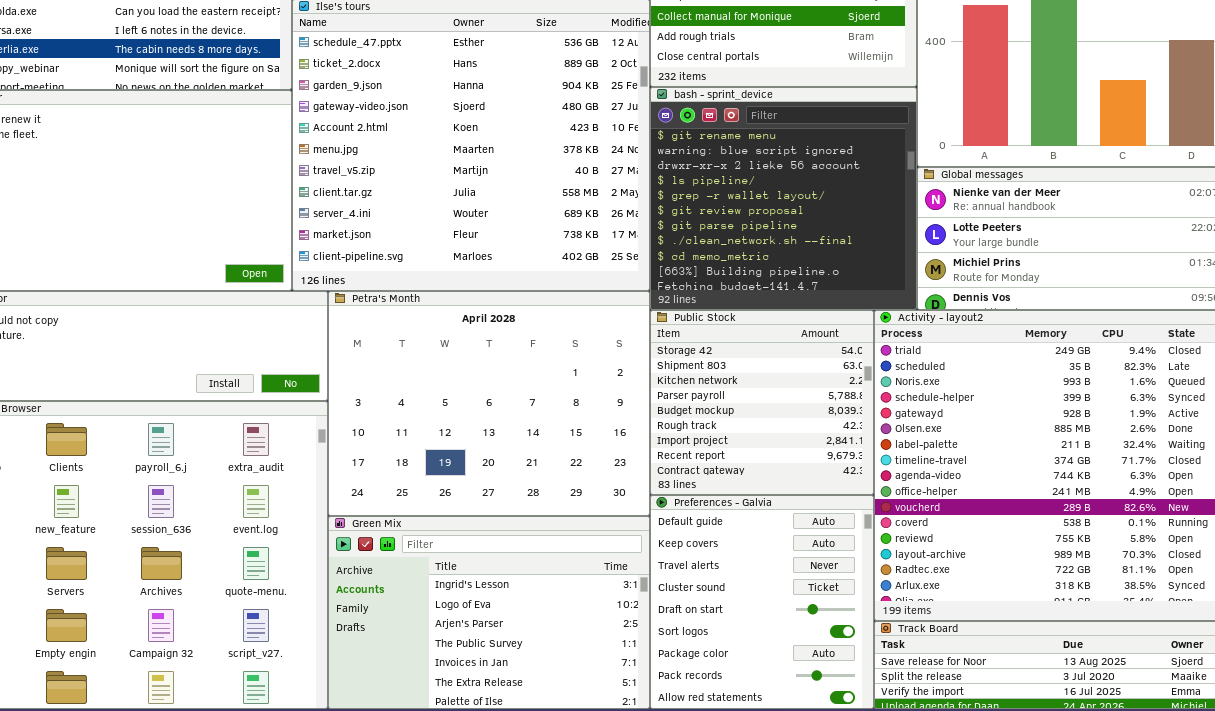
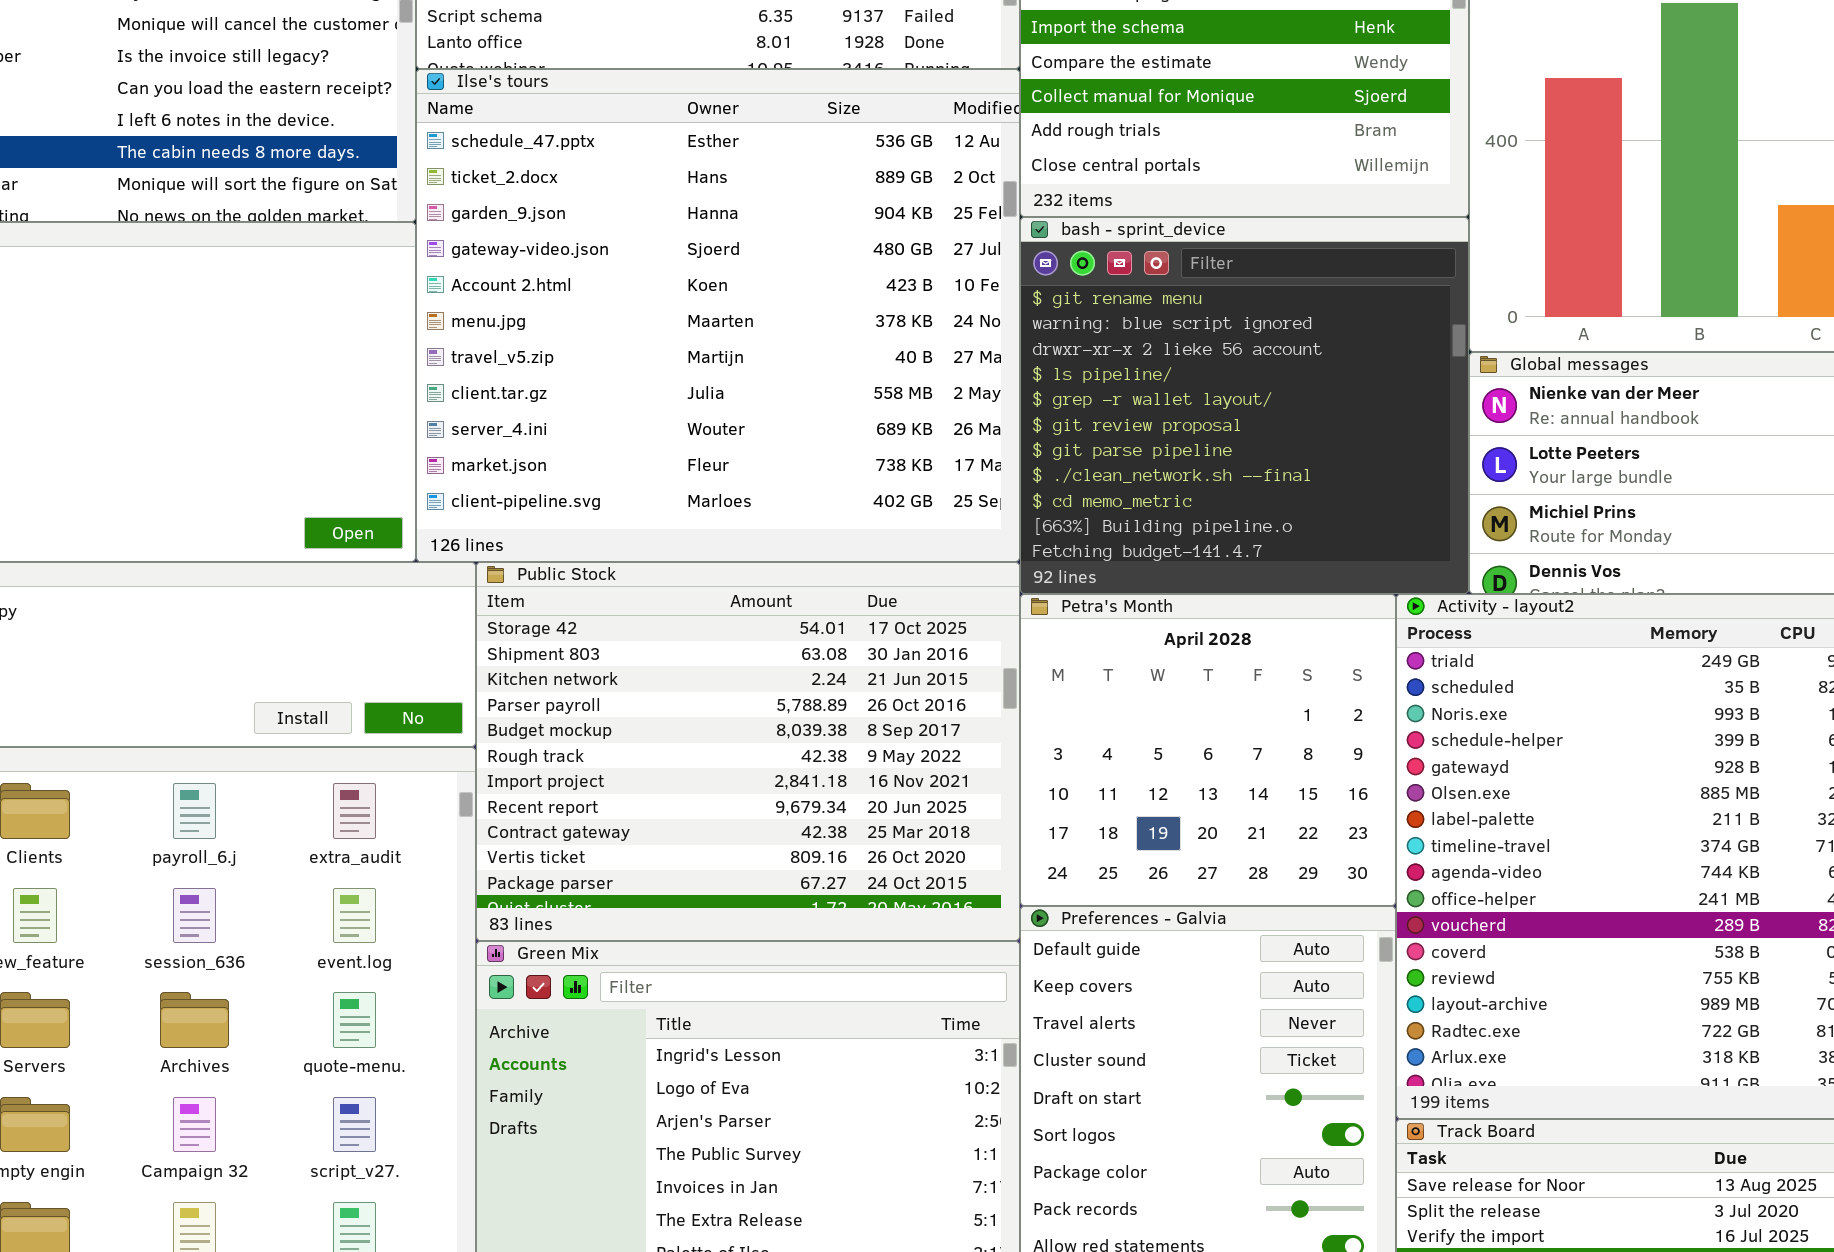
Petra's Month: [328,291,650,516] -> [1020,594,1396,906], moved, resized
Public Stock: [650,310,874,495] -> [476,562,1020,941], moved, resized

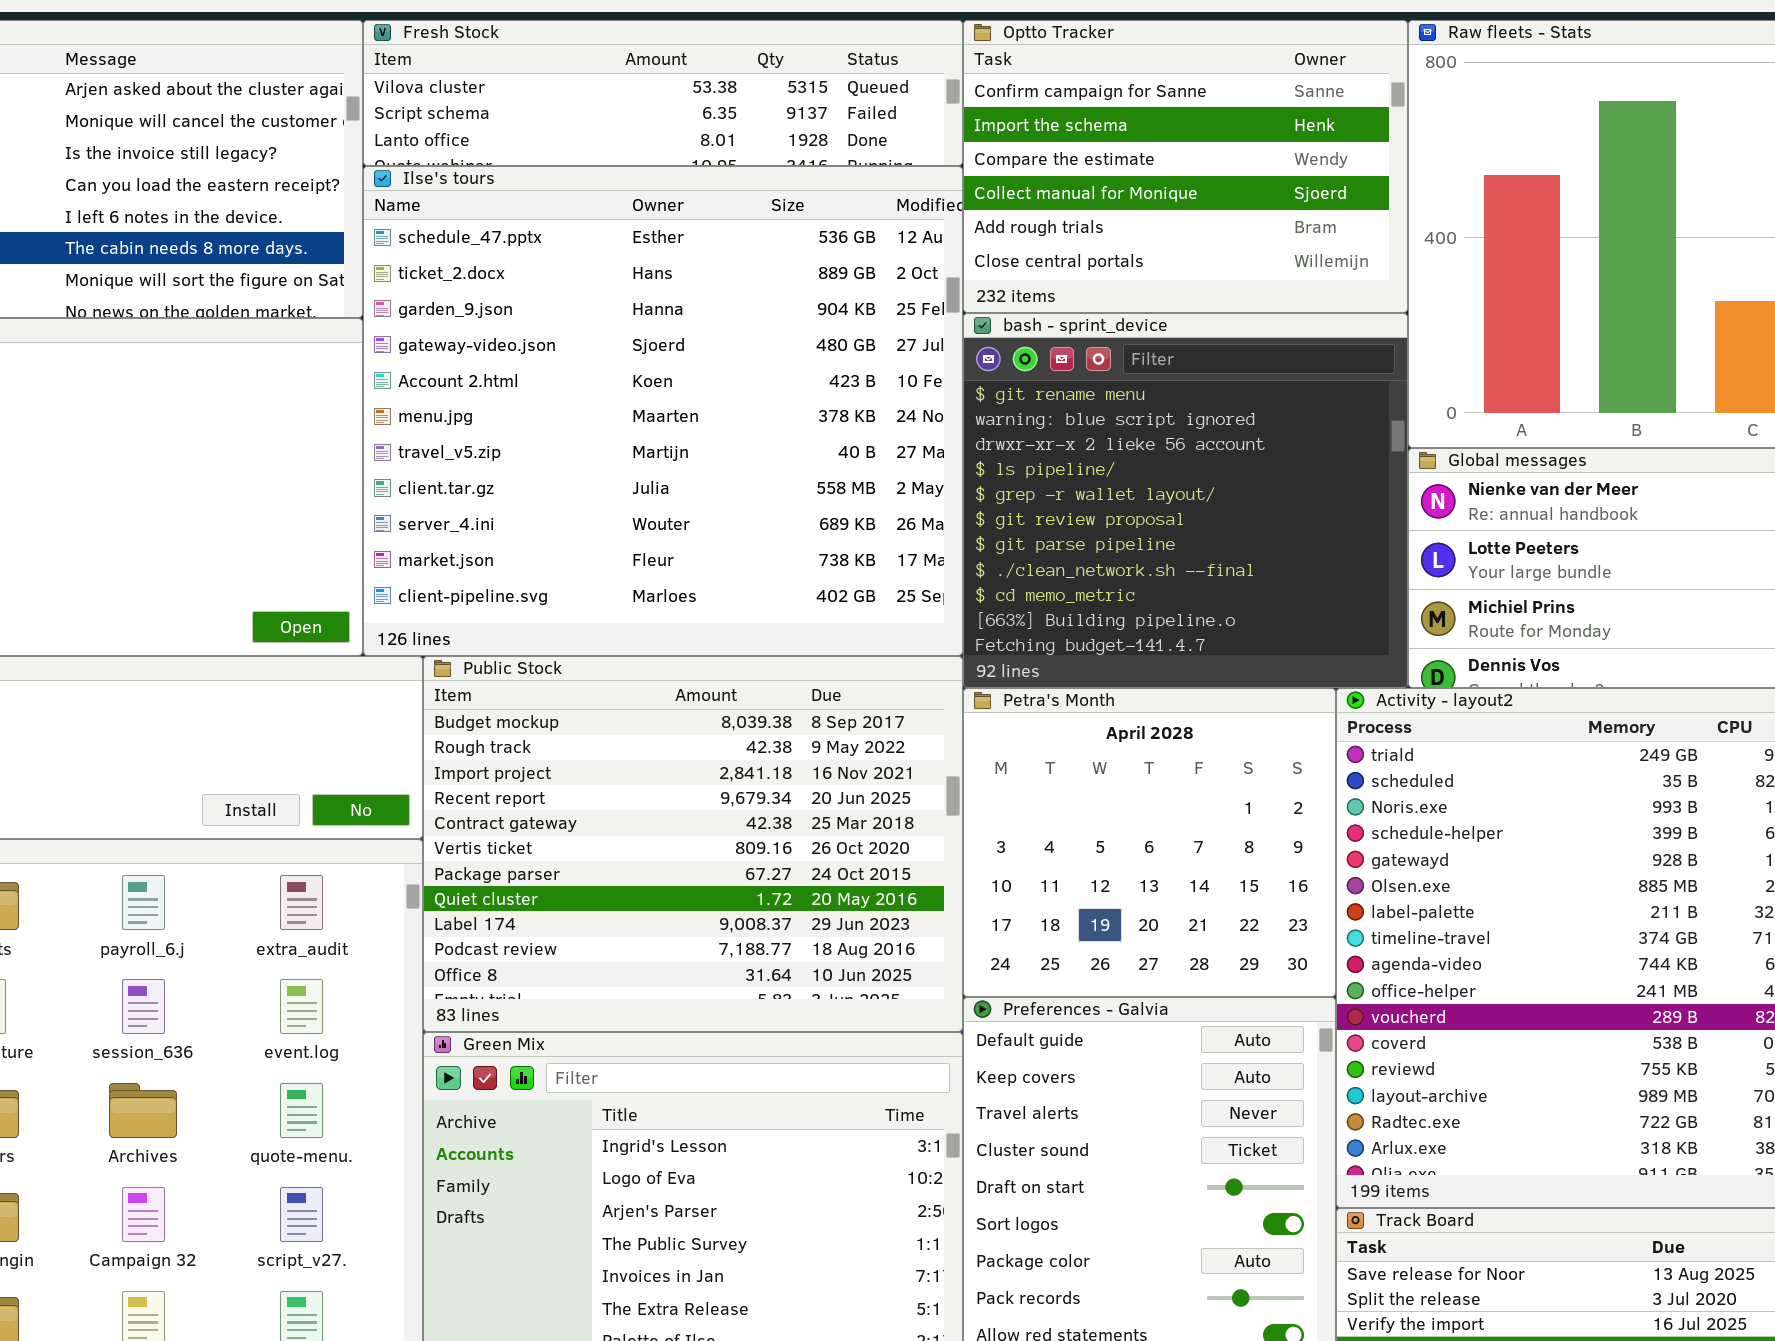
Public Stock: [476,562,1020,941] -> [423,656,963,1032], scrolled down 4 rows

